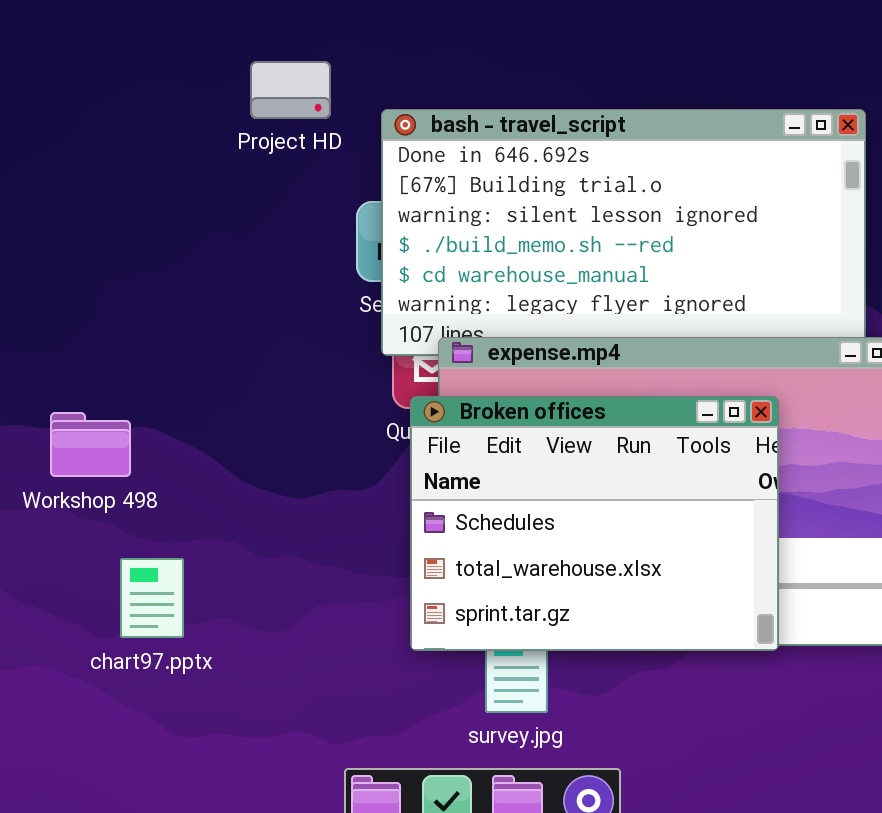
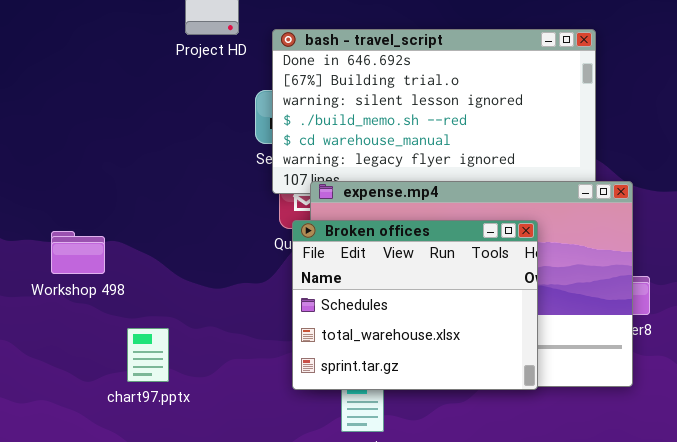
chart97.pptx: [120,558,184,638] -> [127,328,169,382], moved

